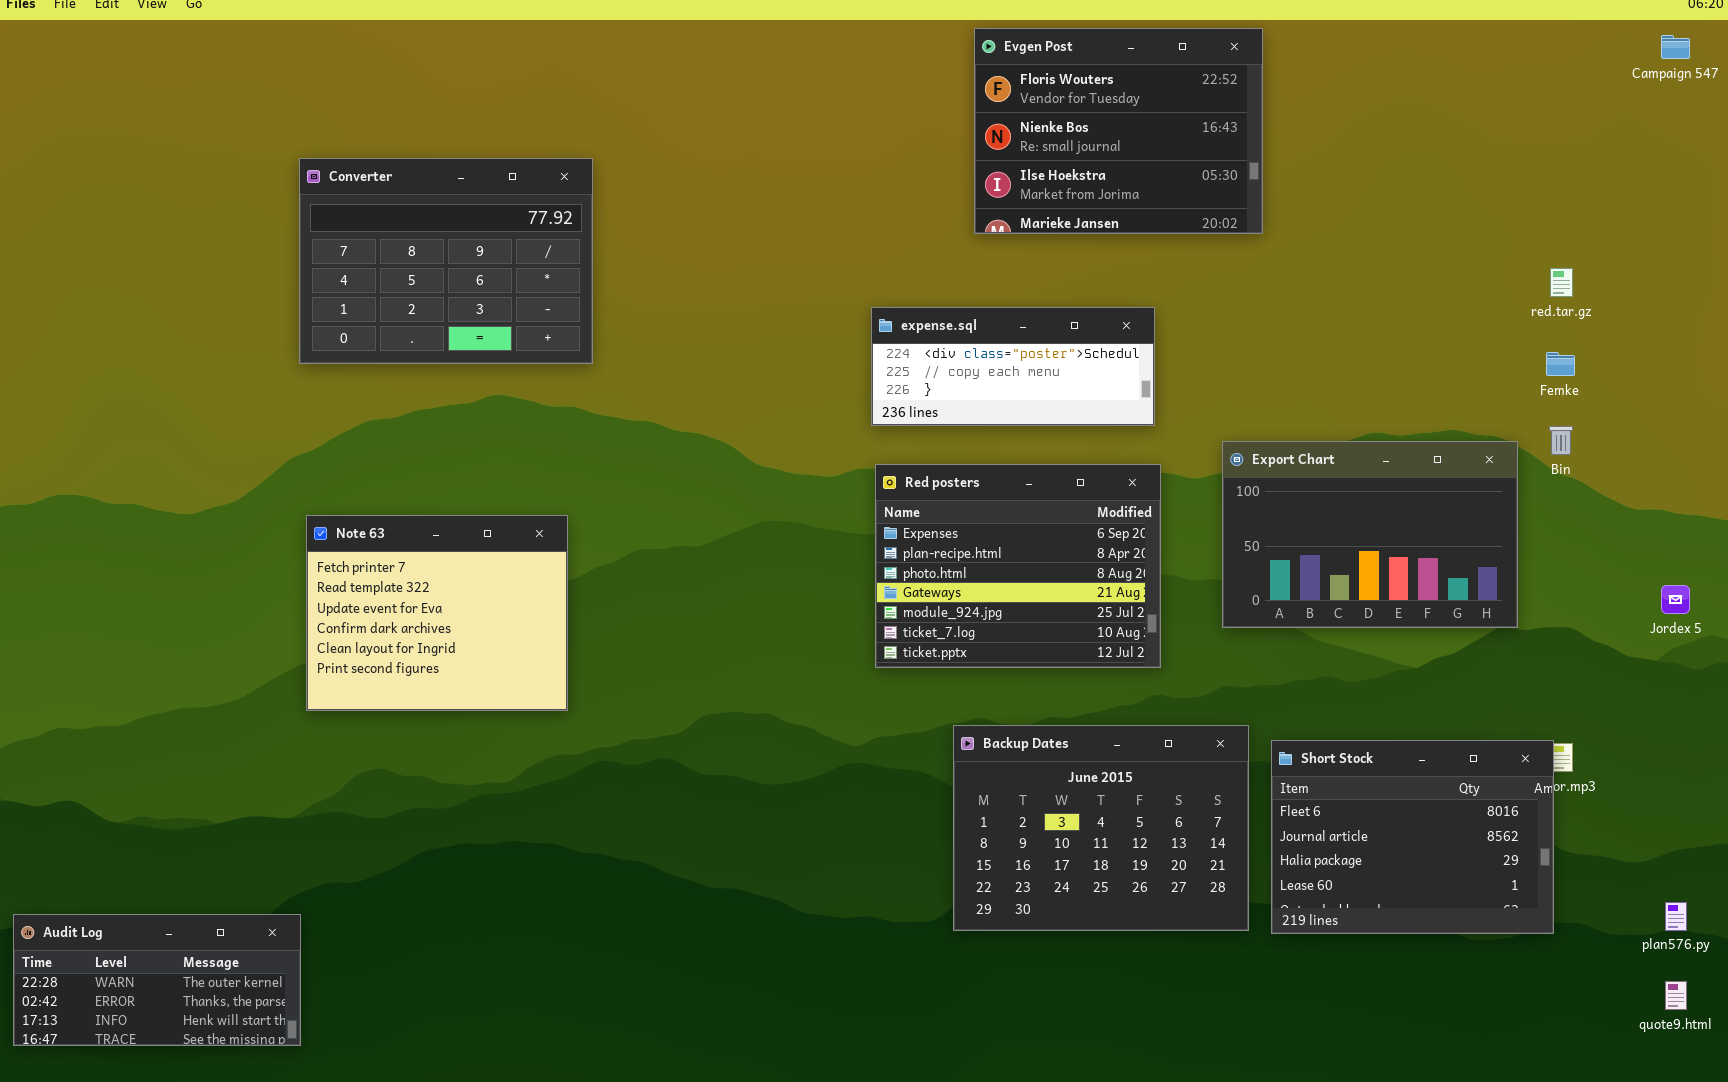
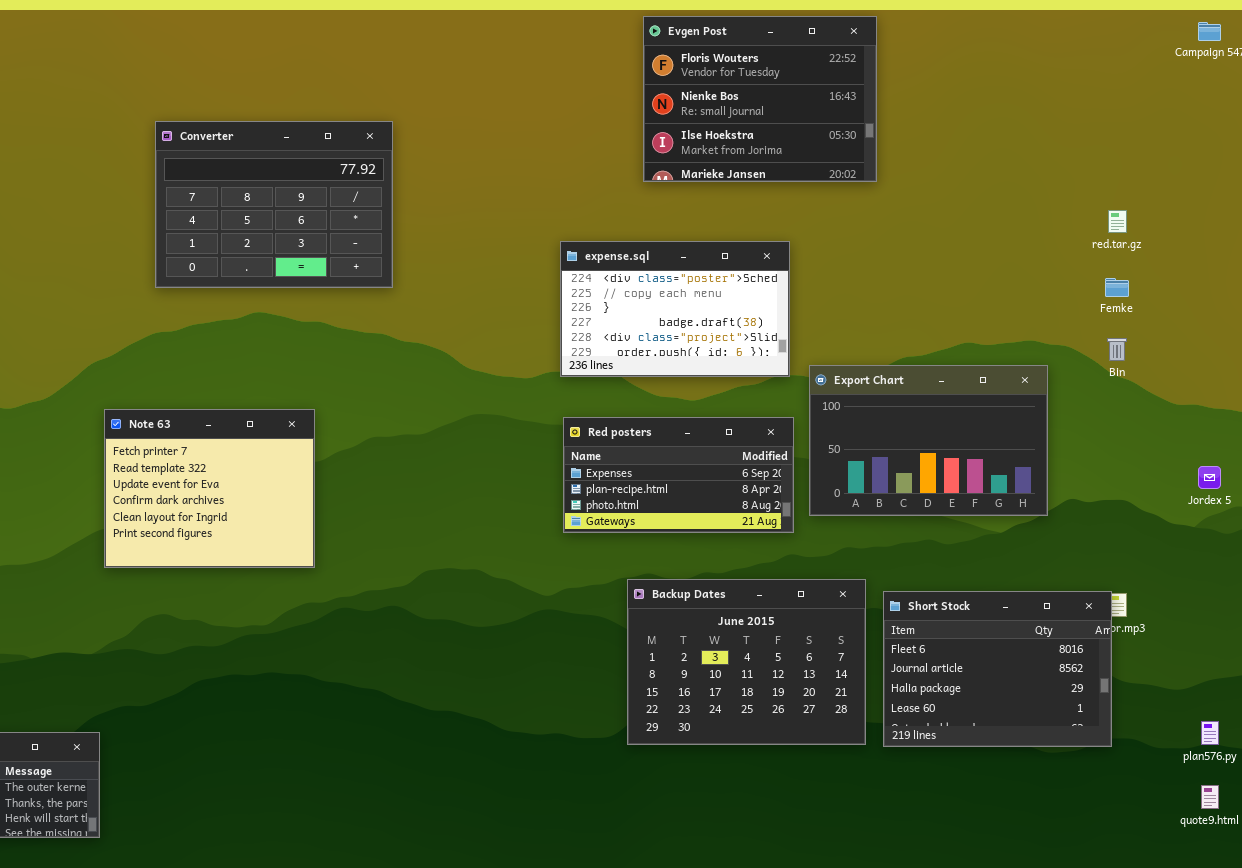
Converter: [299,158,593,364] -> [155,121,393,288], moved
expense.sql: [871,307,1155,426] -> [560,241,790,377], resized
Export Chart: [1222,441,1518,628] -> [809,365,1048,516], moved
Red posters: [875,464,1161,668] -> [563,417,794,533], resized

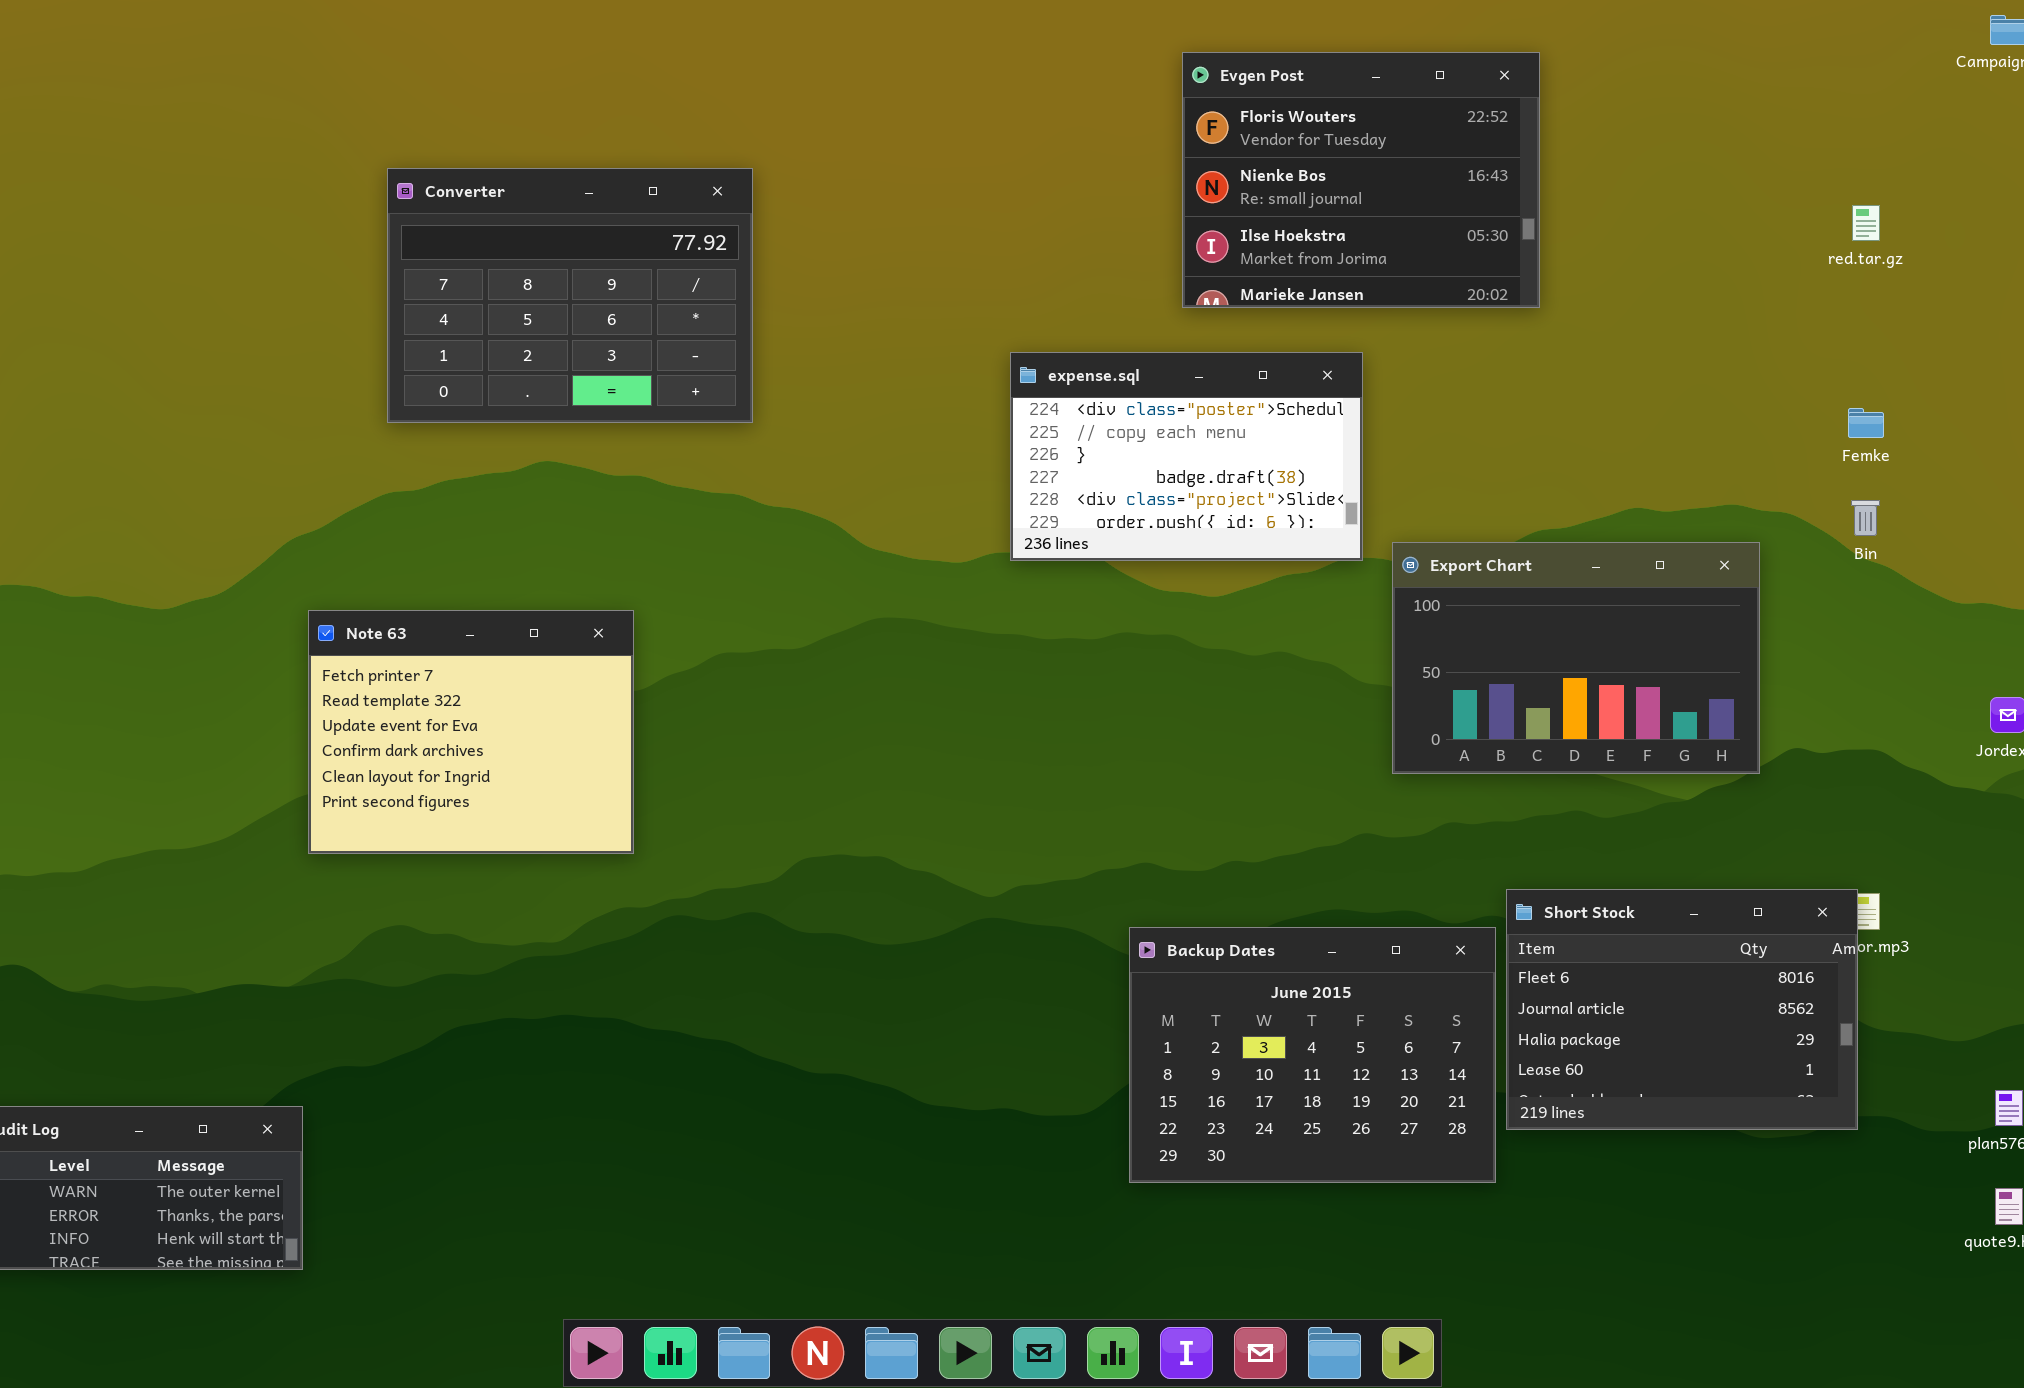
Evgen Post: [643,16,877,182] -> [1182,52,1540,308], moved
red.tar.gz: [1108,210,1127,233] -> [1852,205,1880,241], moved
Red posters: [563,417,794,533] -> none, closed
Backup Dates: [627,579,866,745] -> [1129,927,1496,1183], moved

